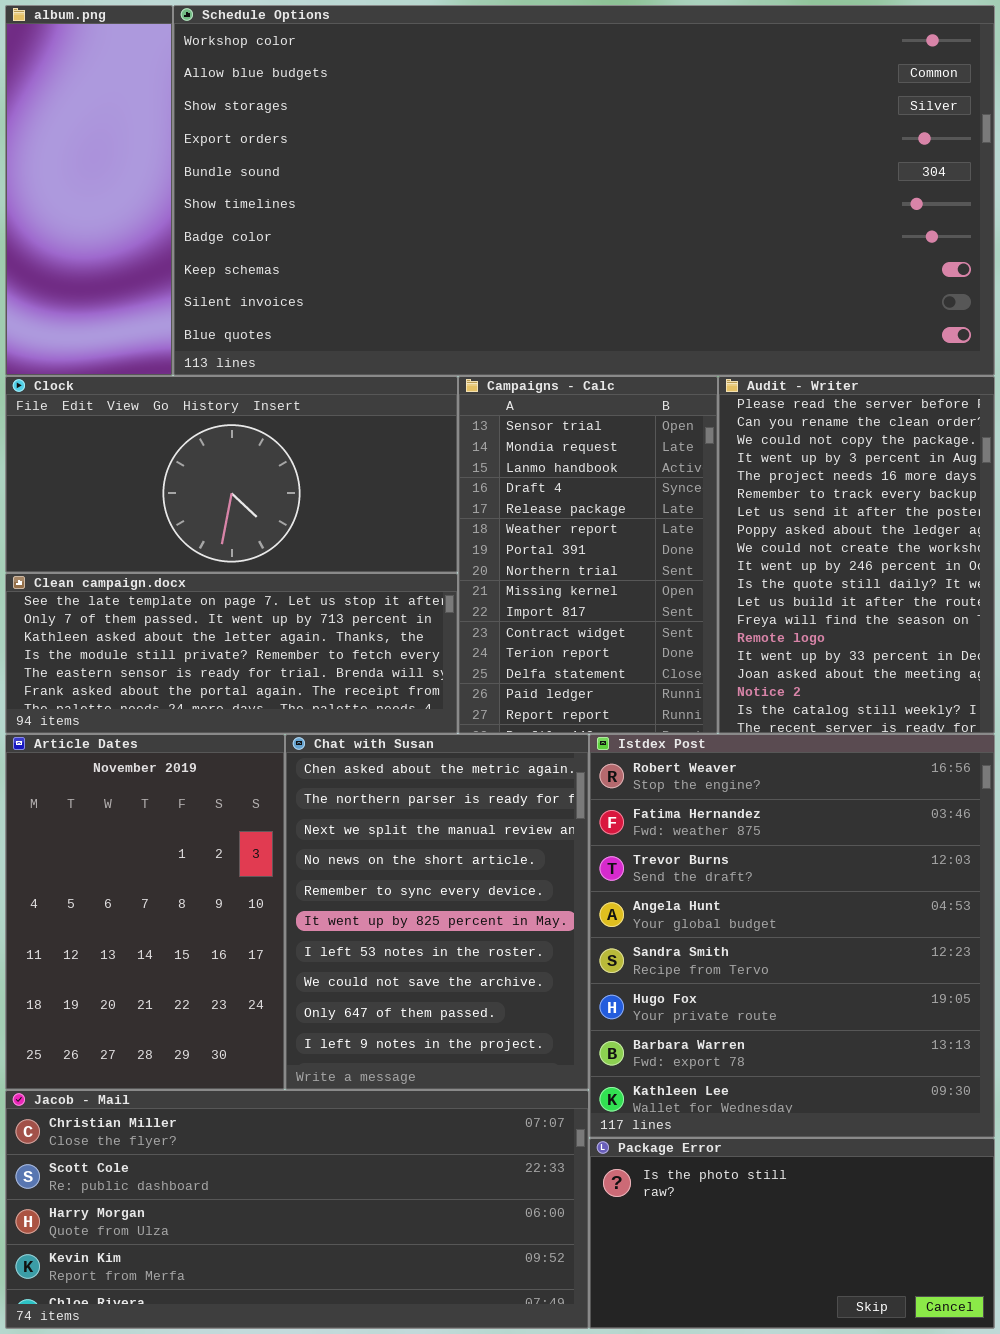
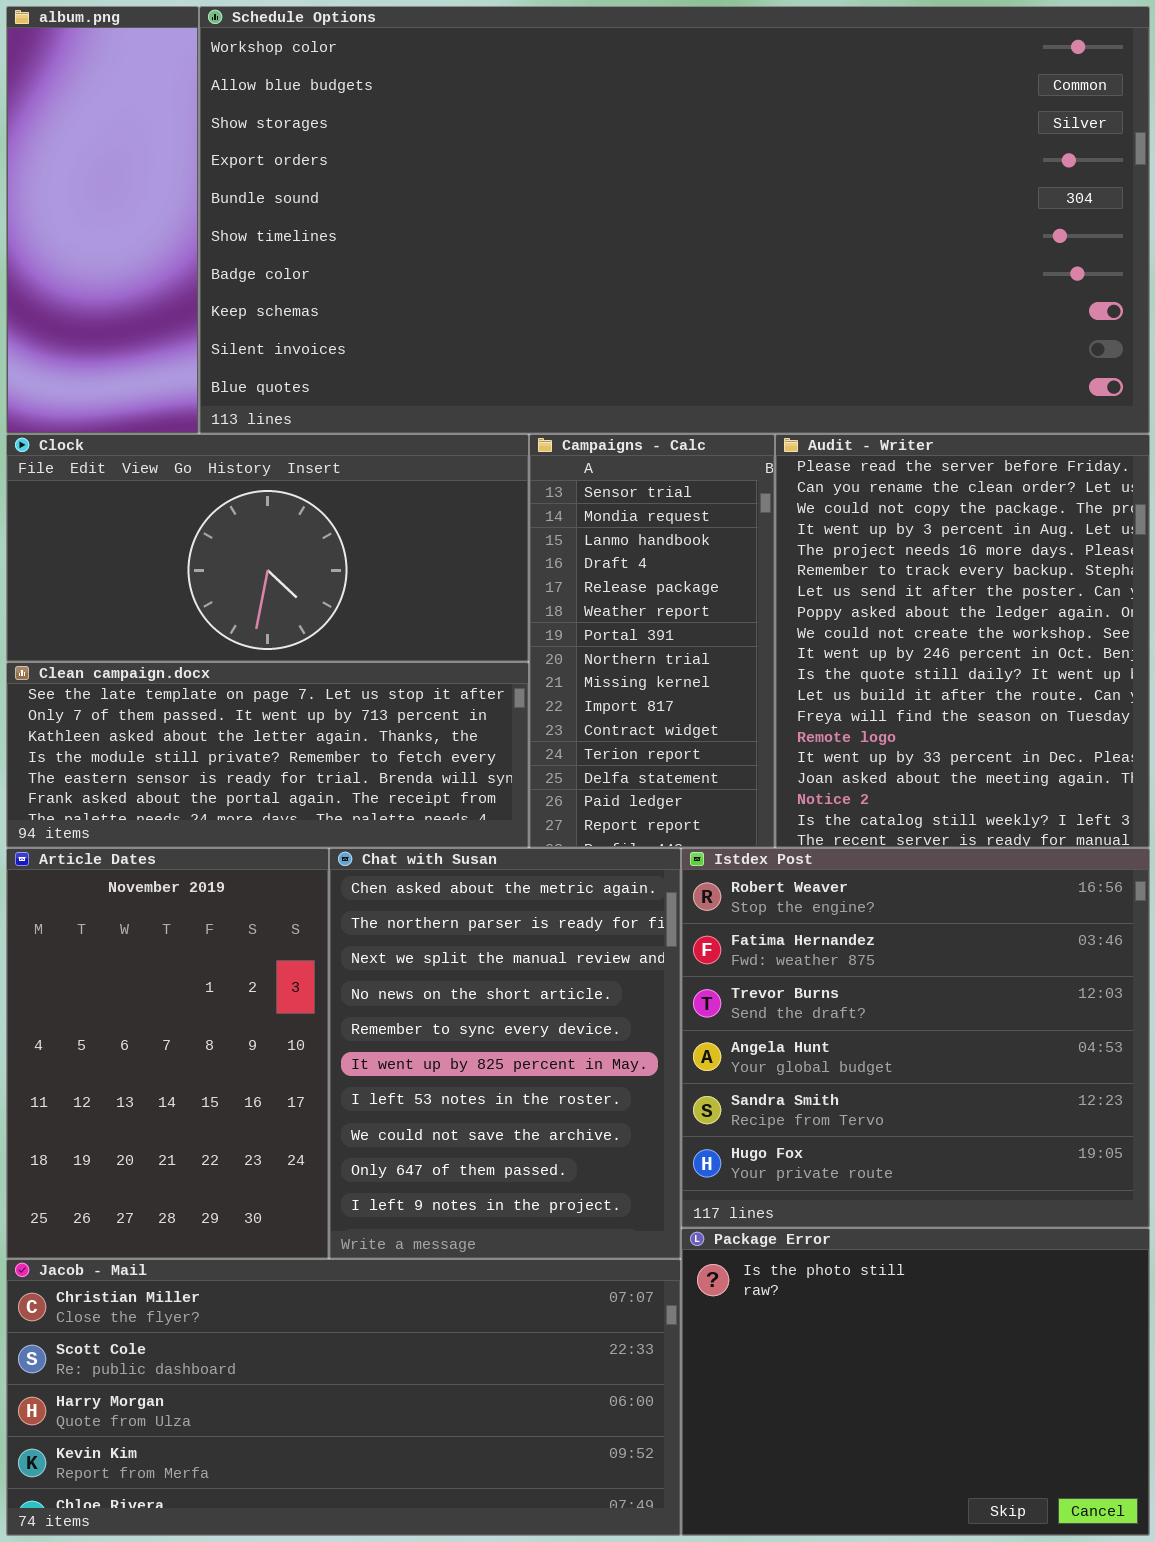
Campaigns - Calc: [458,376,718,734] -> [529,434,775,848], resized
Audit - Writer: [718,376,995,734] -> [775,434,1150,848], resized
Istdex Post: [589,734,995,1138] -> [681,848,1150,1228], resized
Package Error: [589,1138,995,1329] -> [681,1228,1150,1536], resized

